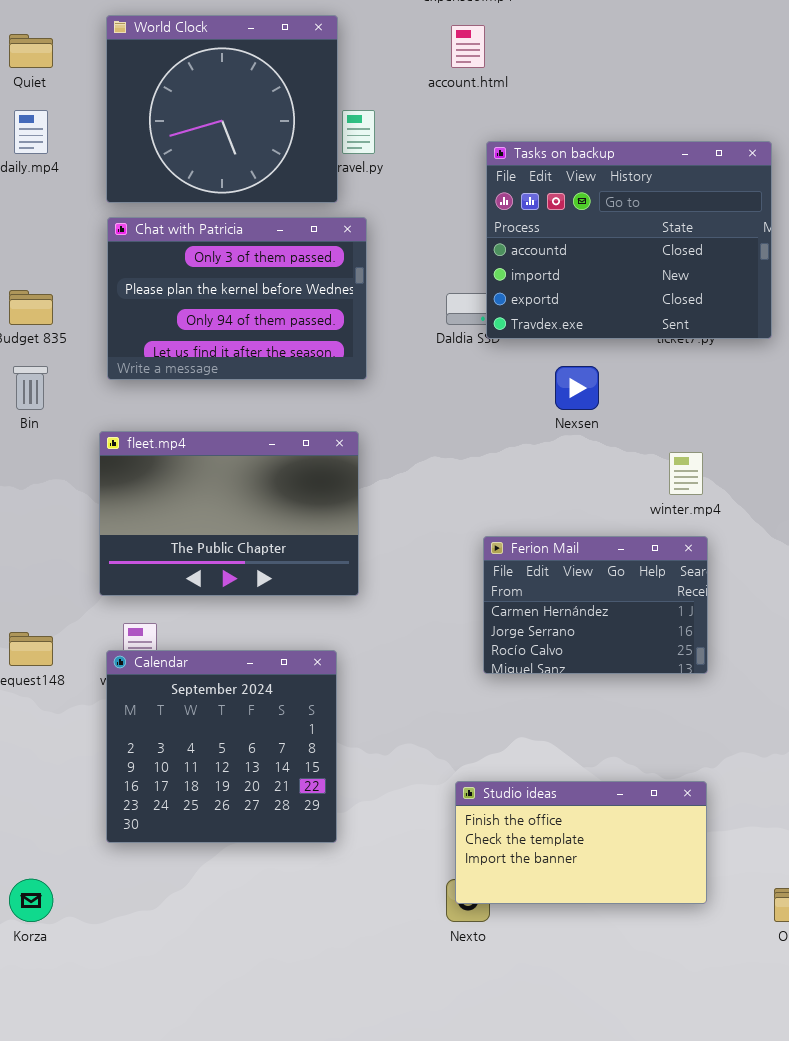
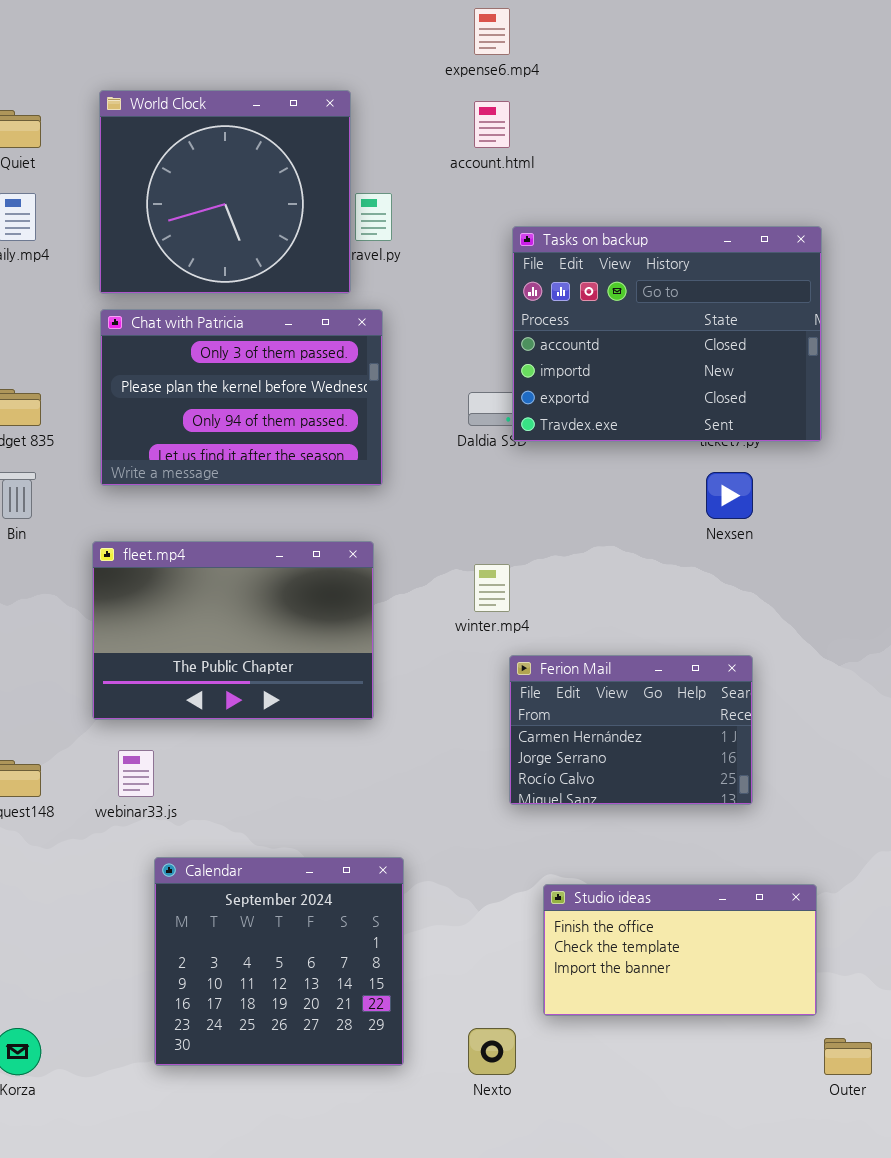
Nexsen: [555,366,599,410] -> [706,472,753,519], moved
winter.mp4: [669,452,703,495] -> [474,564,510,612], moved
Calendar: [106,650,337,843] -> [154,857,404,1066], moved
Studio ideas: [455,781,707,904] -> [543,884,817,1016], moved

